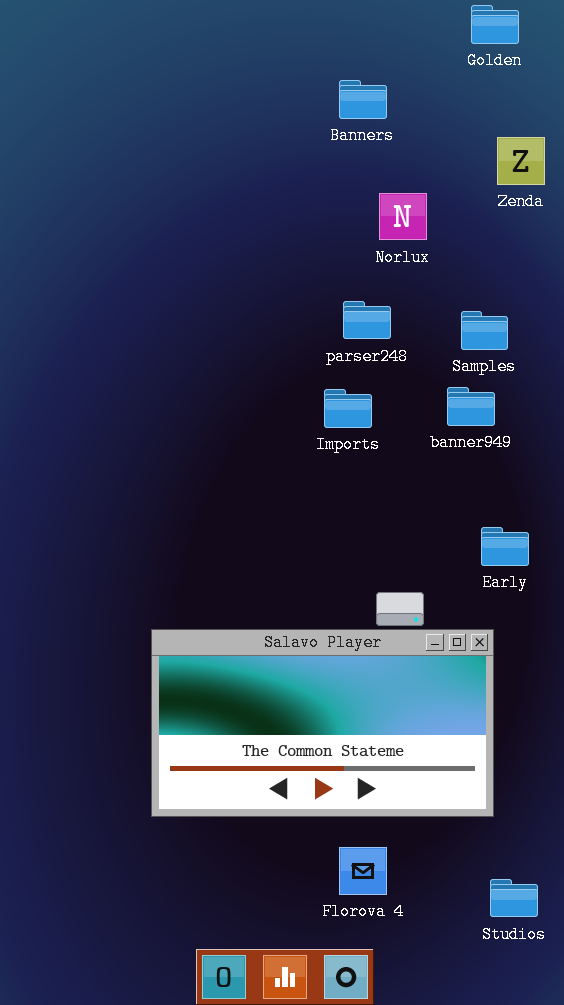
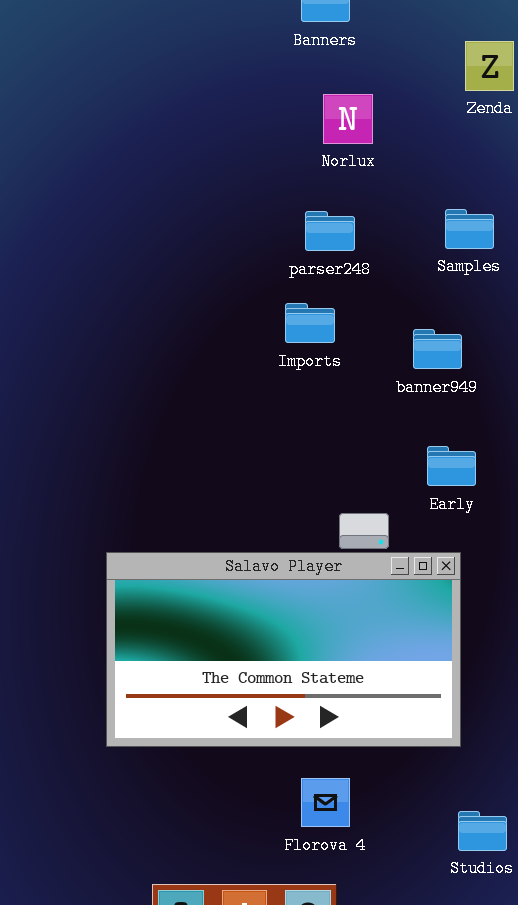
Norlux: [379,193,427,240] -> [323,94,373,144], moved
Samples: [461,311,508,350] -> [445,209,494,249], moved
banner949: [447,387,495,426] -> [413,329,462,369], moved
Early: [481,527,529,566] -> [427,446,476,486], moved

